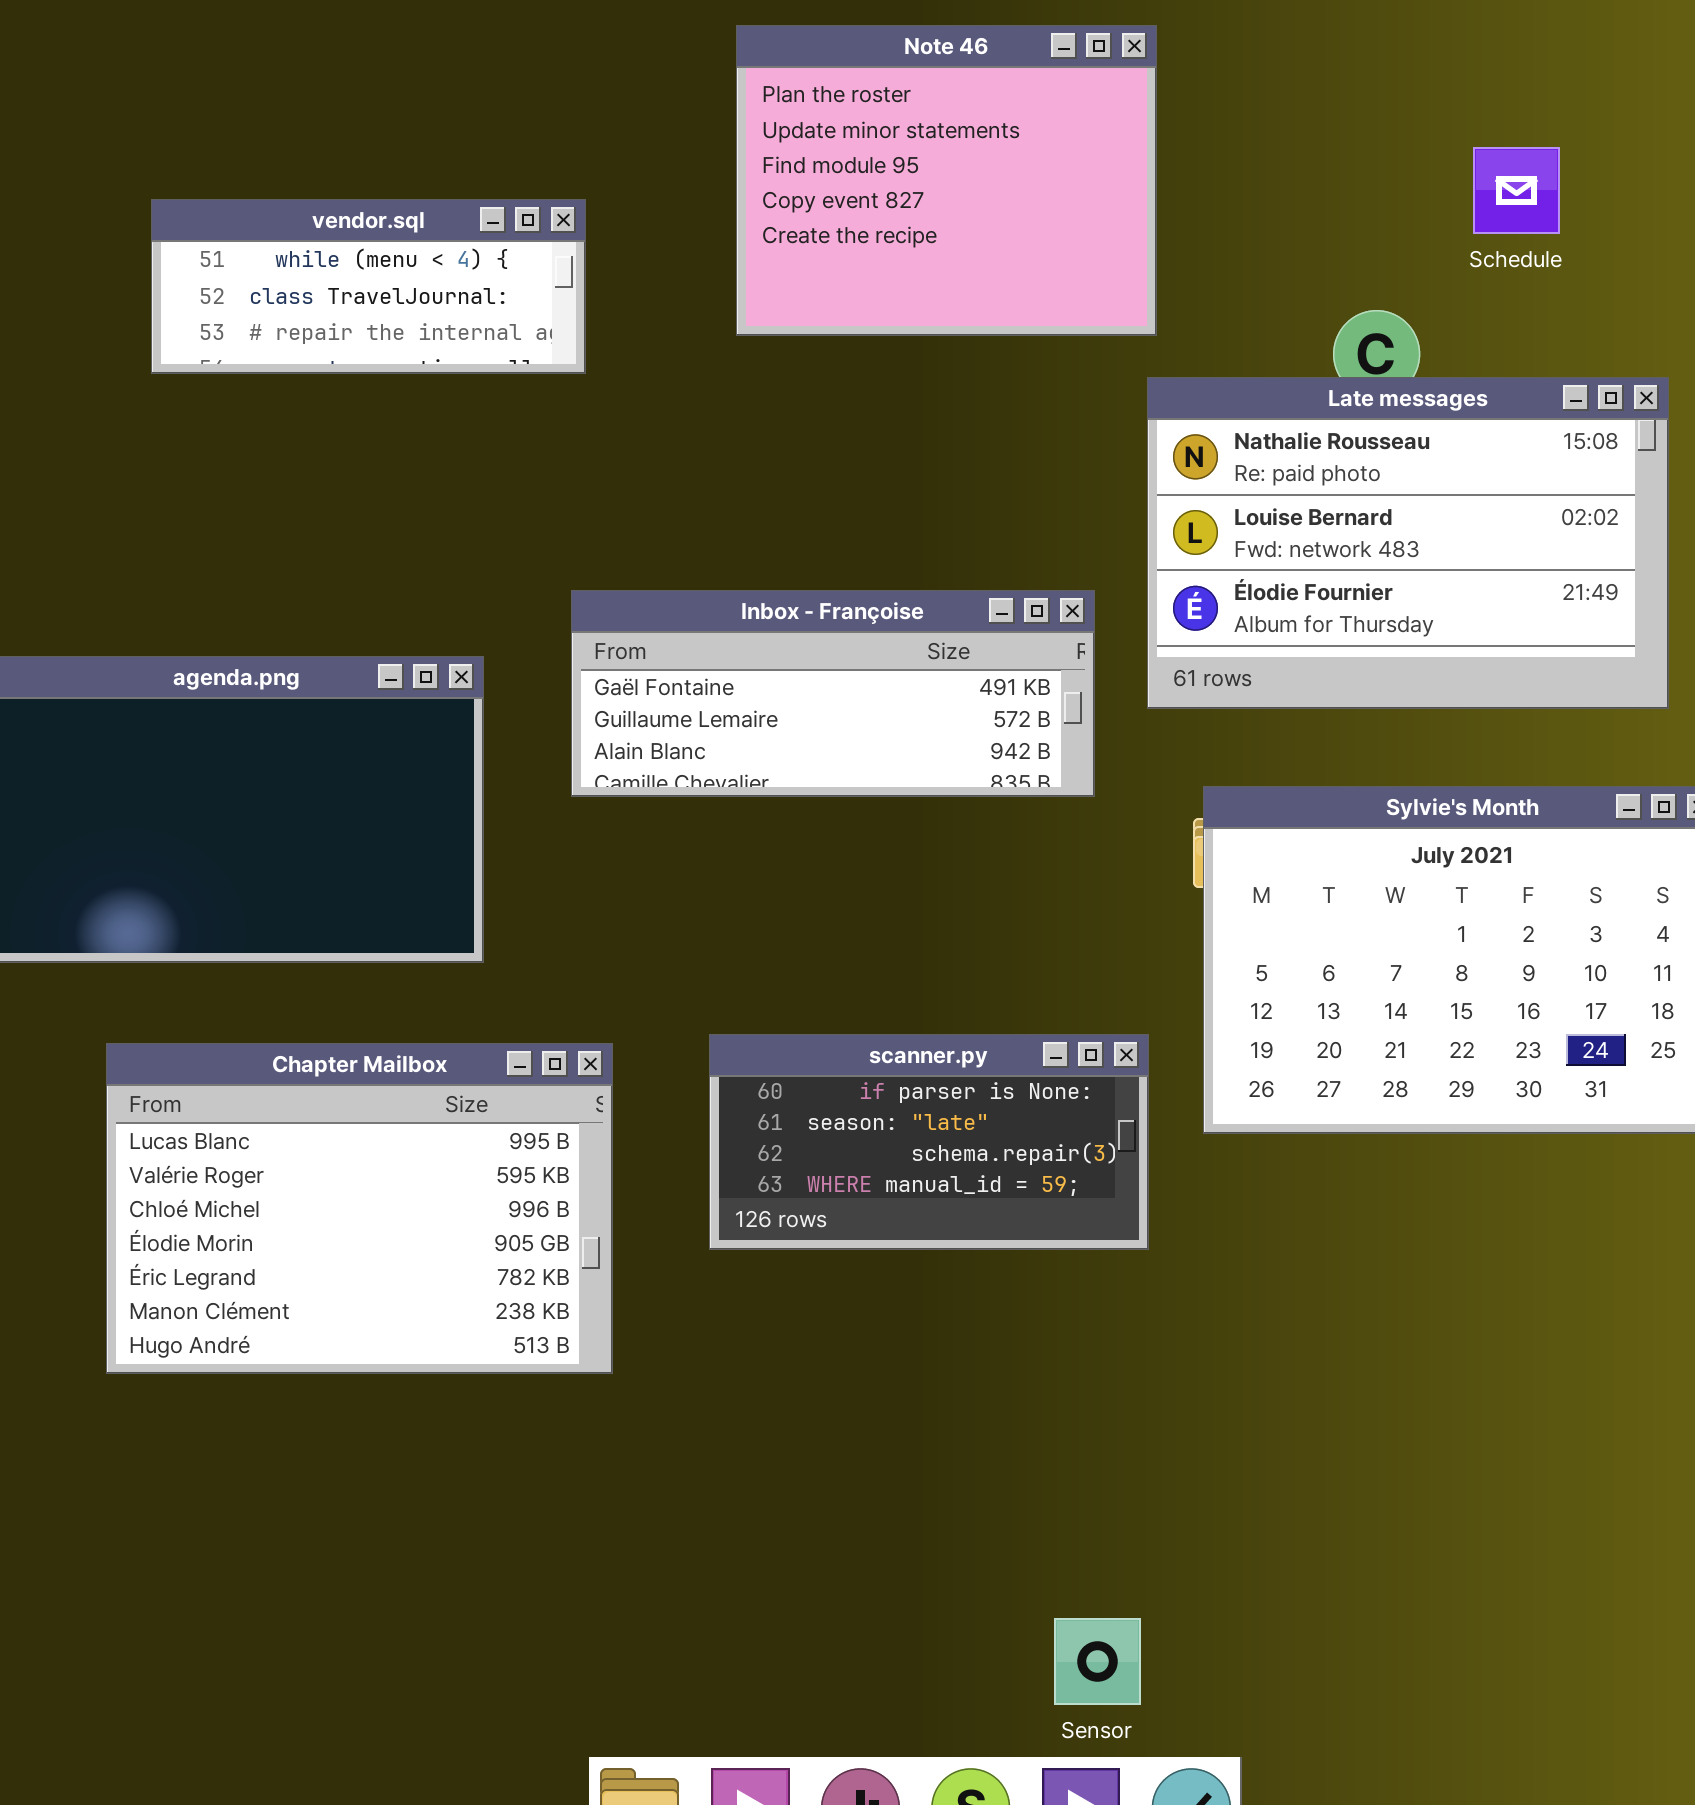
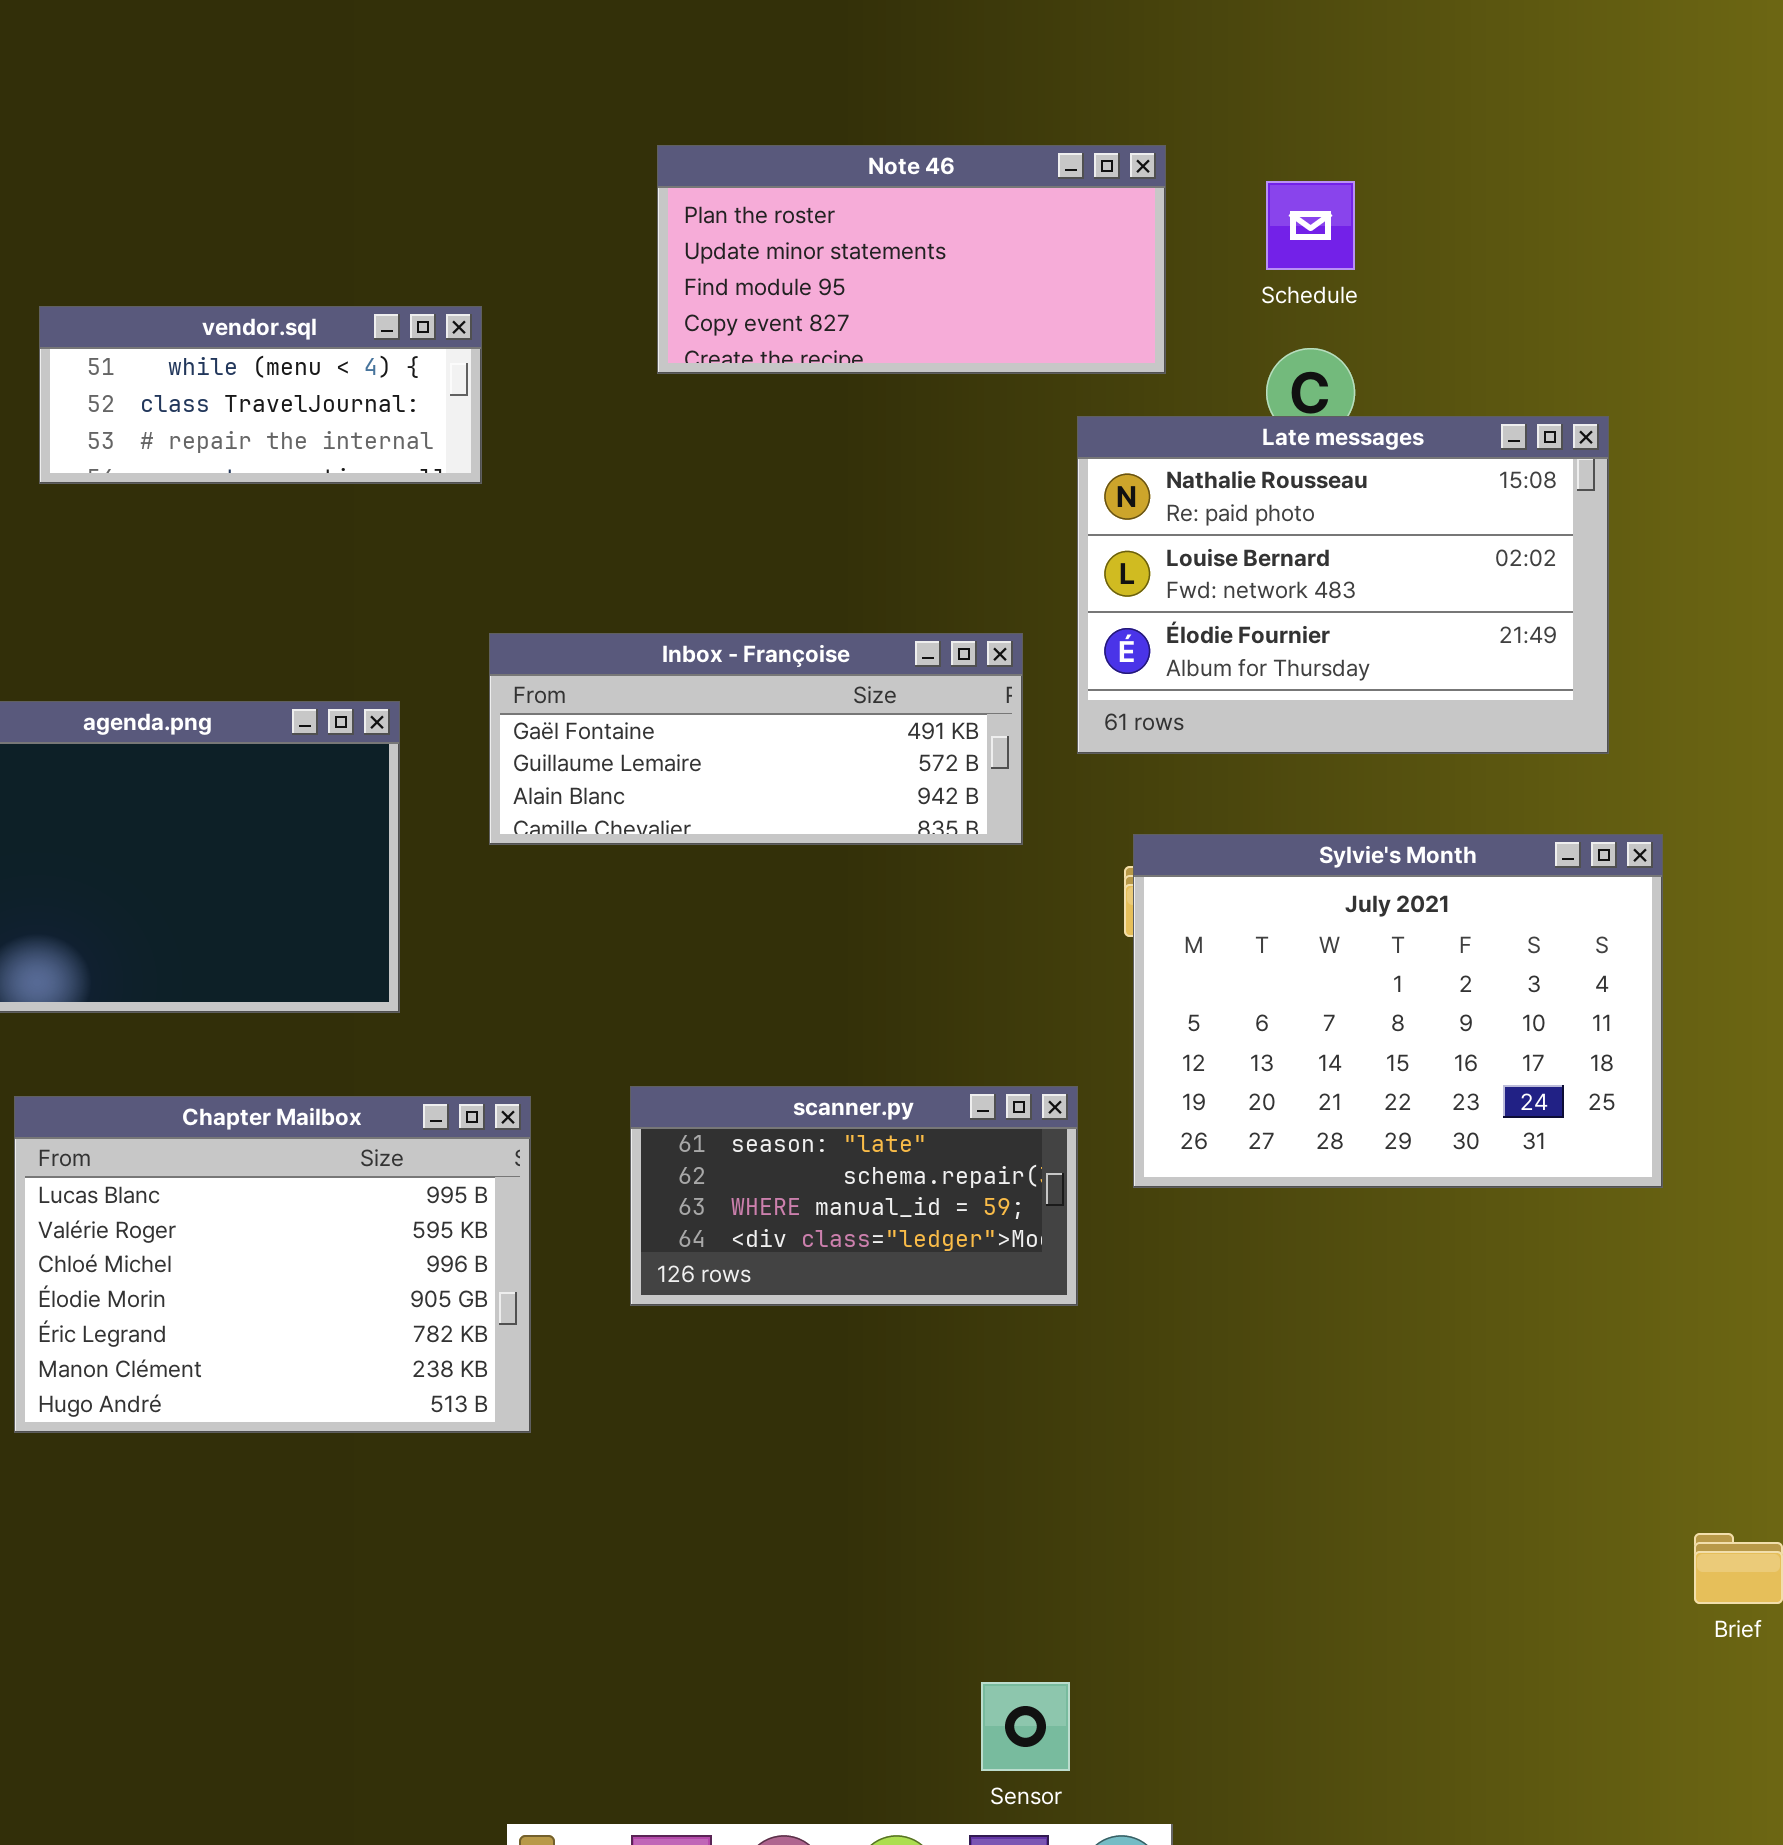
Note 46: [736,25,1157,336] -> [657,145,1166,374], resized
Schedule: [1473,147,1560,234] -> [1266,181,1355,270], moved
vendor.sql: [151,199,586,374] -> [39,306,482,484], moved
scanner.py: [709,1034,1149,1250] -> [630,1086,1078,1306], scrolled down 1 row

